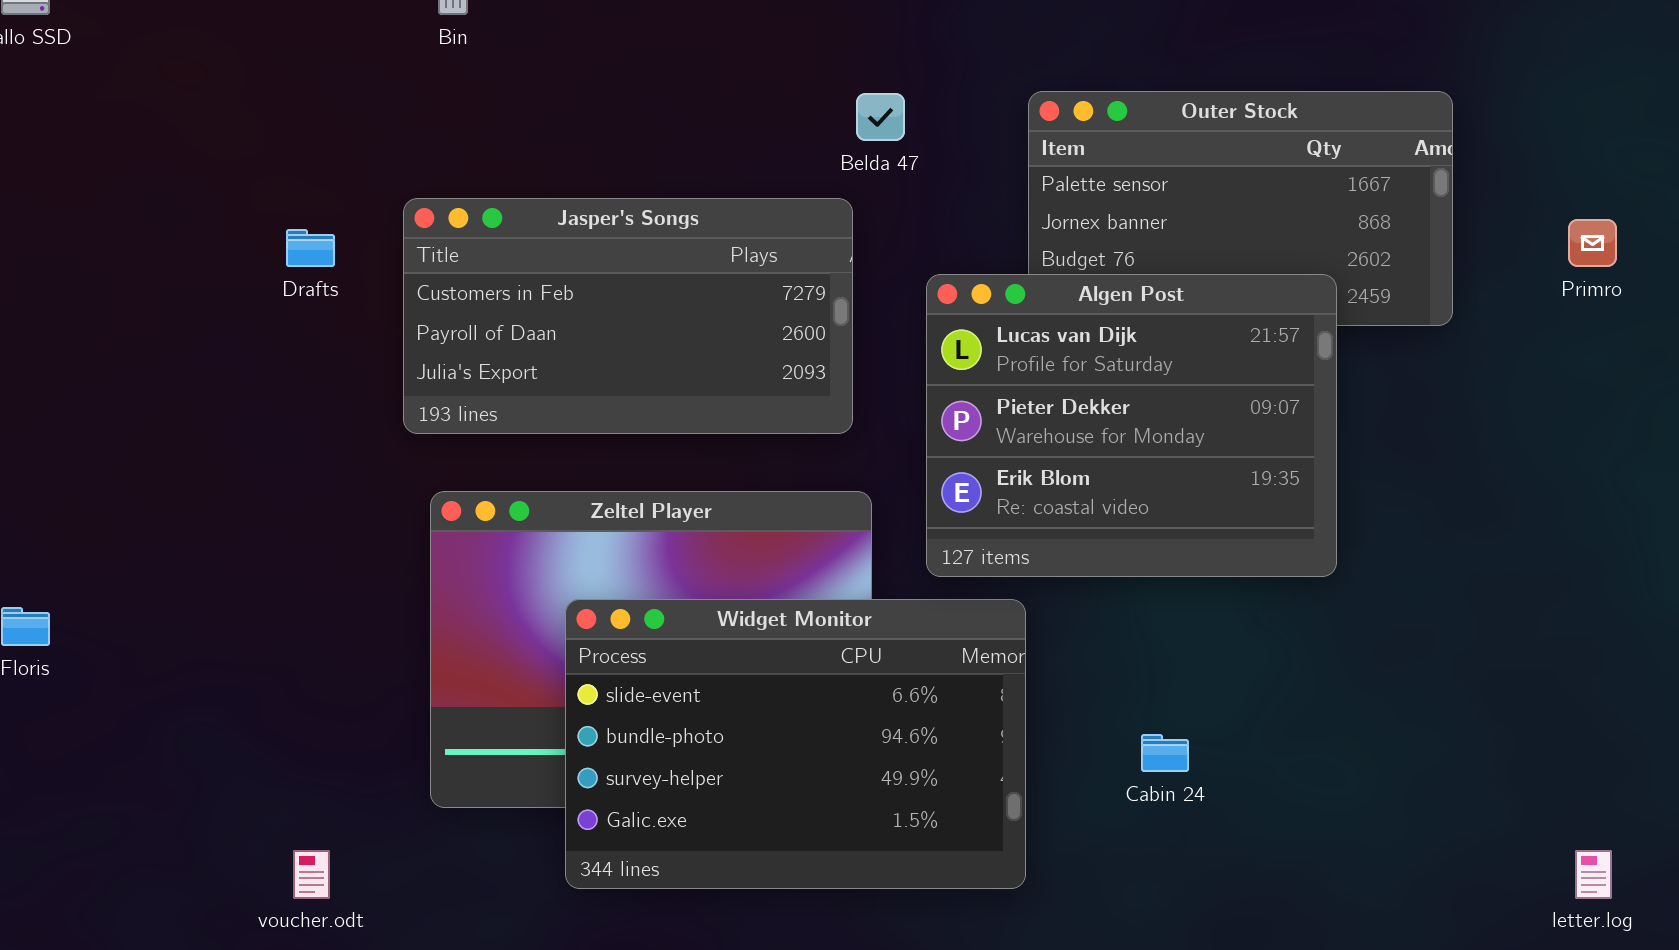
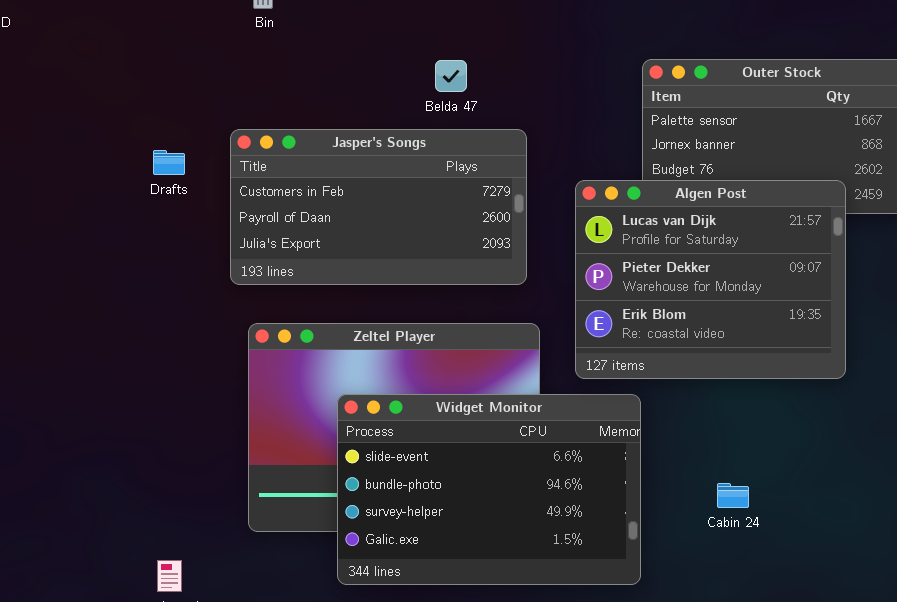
Belda 47: [856,93,905,141] -> [435,60,467,92], moved

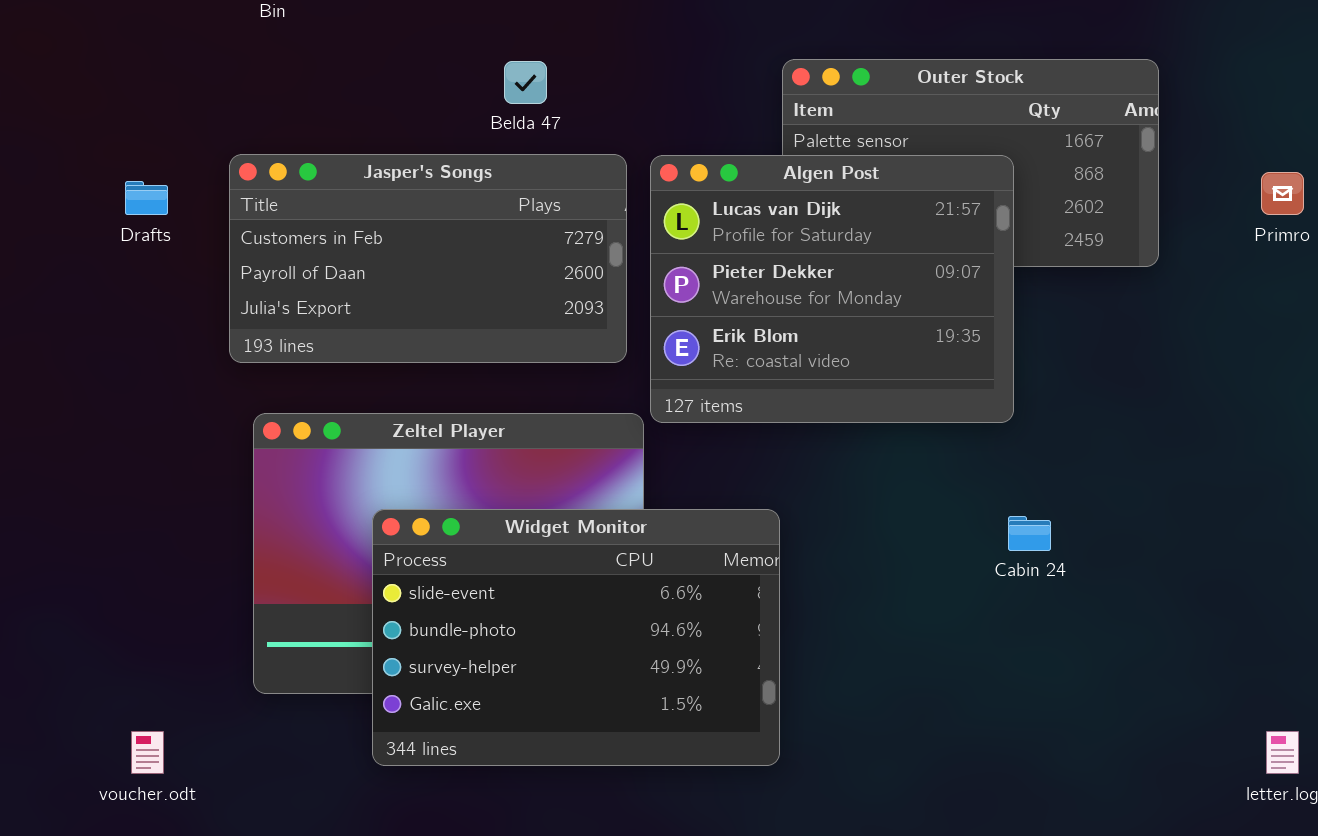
Algen Post: [575,180,846,379] -> [650,155,1014,423], moved
Cabin 24: [717,483,749,508] -> [1008,516,1051,551], moved

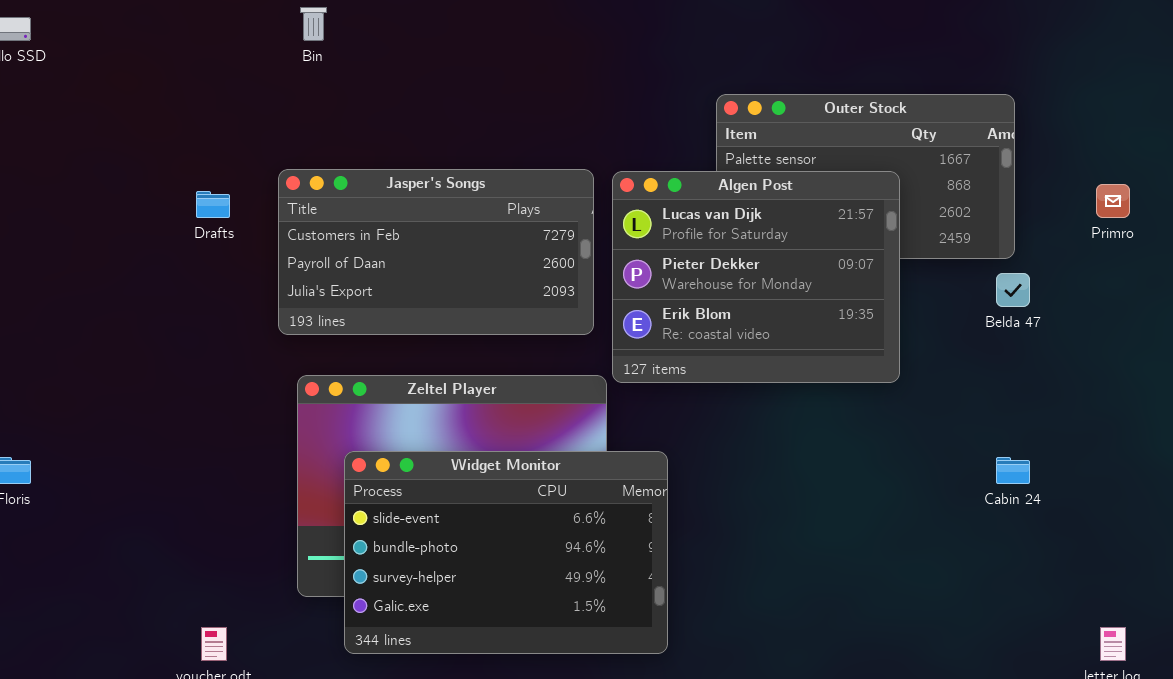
Belda 47: [504,61,547,104] -> [996,273,1030,307], moved
Widget Monitor: [372,509,780,766] -> [344,451,668,654], moved
Cabin 24: [1008,516,1051,551] -> [996,457,1030,484], moved

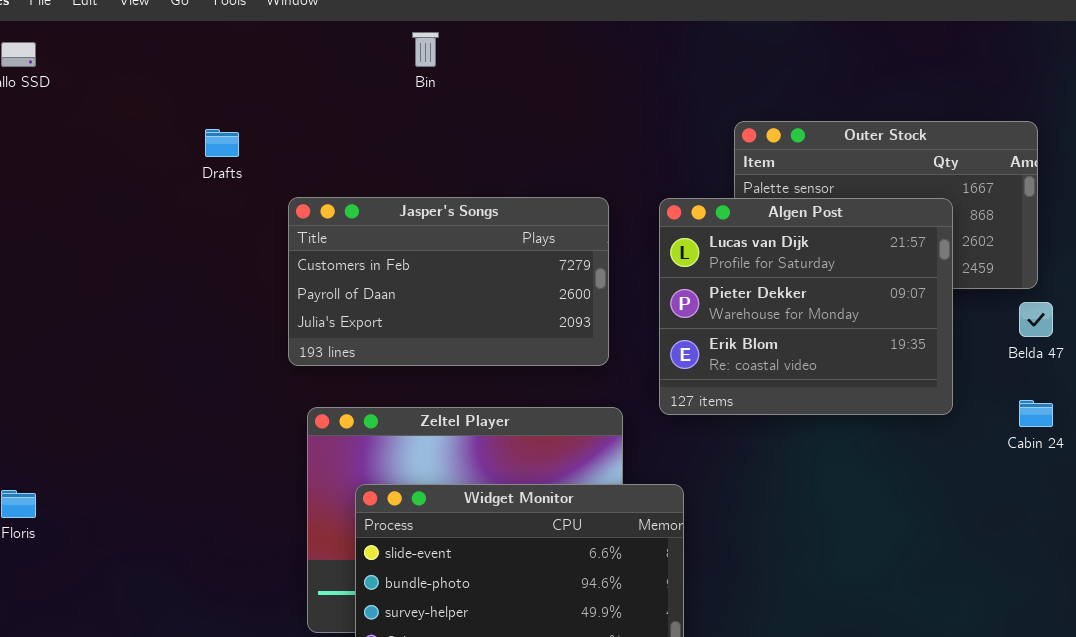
Bin: [300,7,327,41] -> [412,32,439,67], moved
Algen Post: [612,171,900,383] -> [659,198,953,415], moved
Drafts: [196,191,230,218] -> [205,129,239,157], moved
Cabin 24: [996,457,1030,484] -> [1019,400,1053,427], moved

